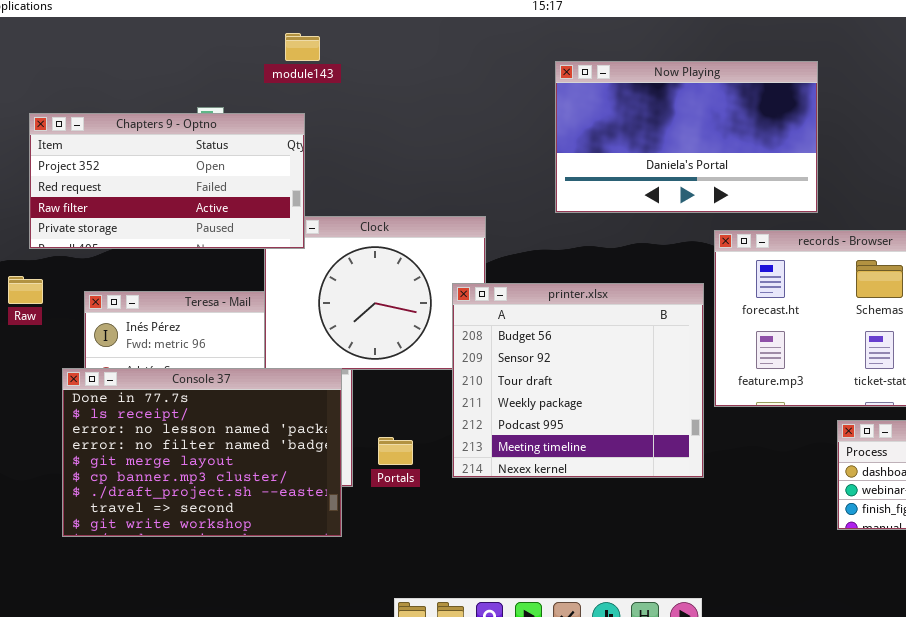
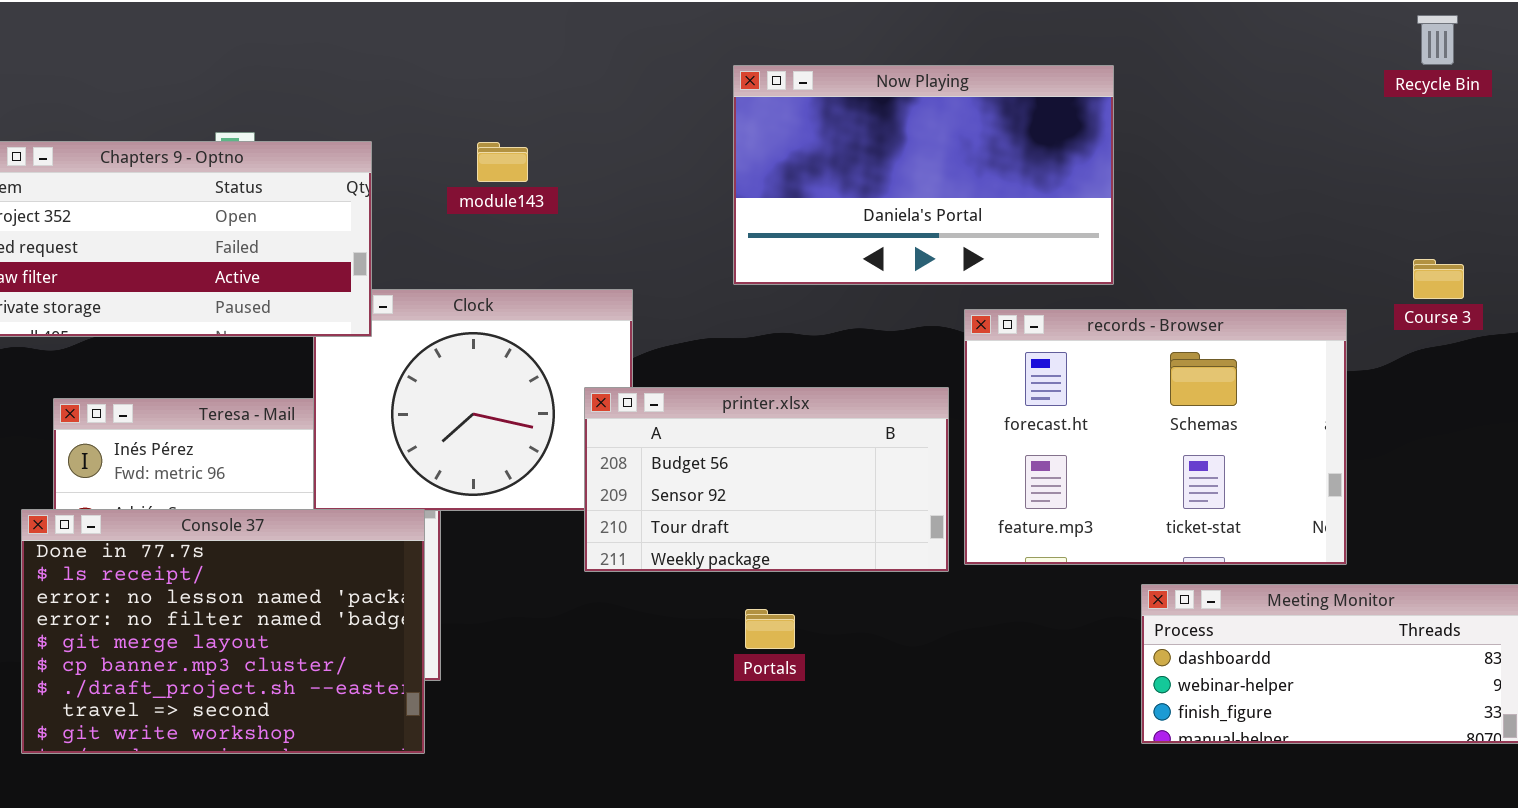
module143: [285,33,320,61] -> [477,142,528,182], moved
printer.xlsx: [452,283,704,478] -> [584,387,949,572], resized
Portals: [378,437,413,465] -> [745,609,795,649], moved

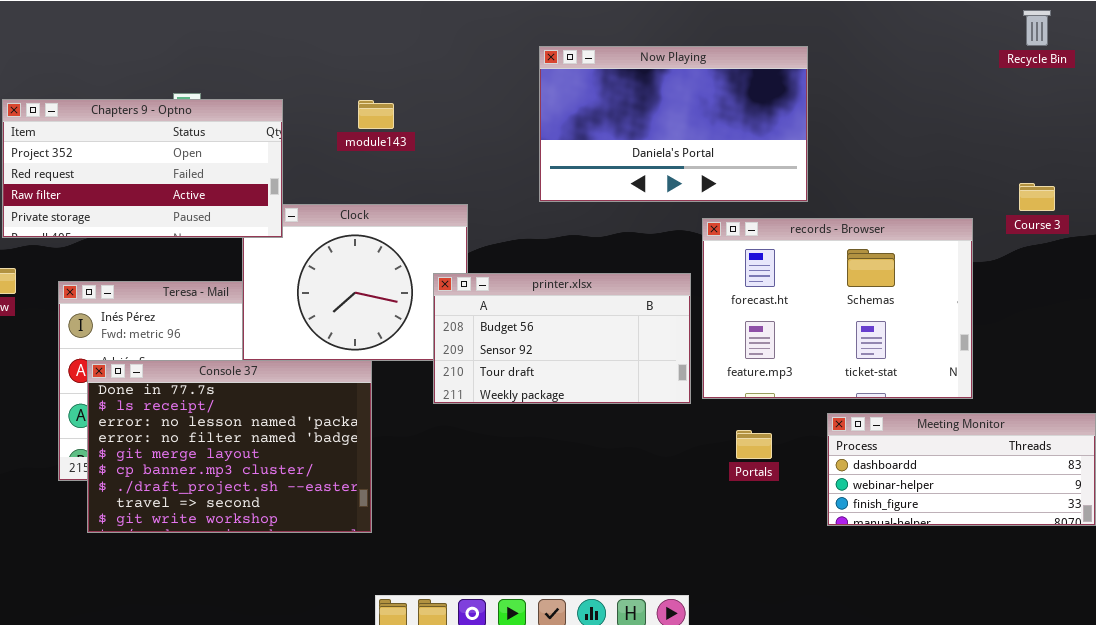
Console 37: [21,509,425,754] -> [87,360,372,533], moved
Portals: [745,609,795,649] -> [736,430,772,459], moved

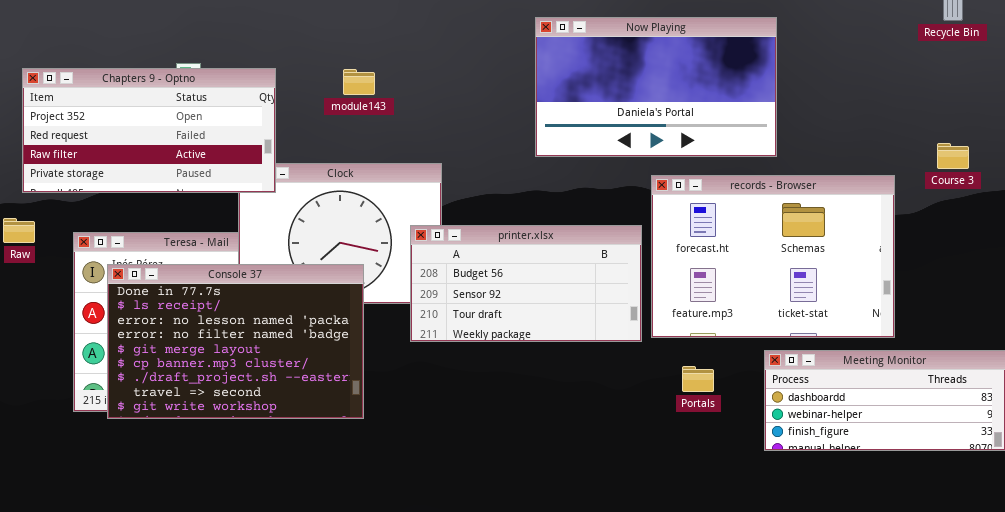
Now Playing: [539,46,808,202] -> [535,17,777,157], moved
Console 37: [87,360,372,533] -> [107,264,364,419], moved

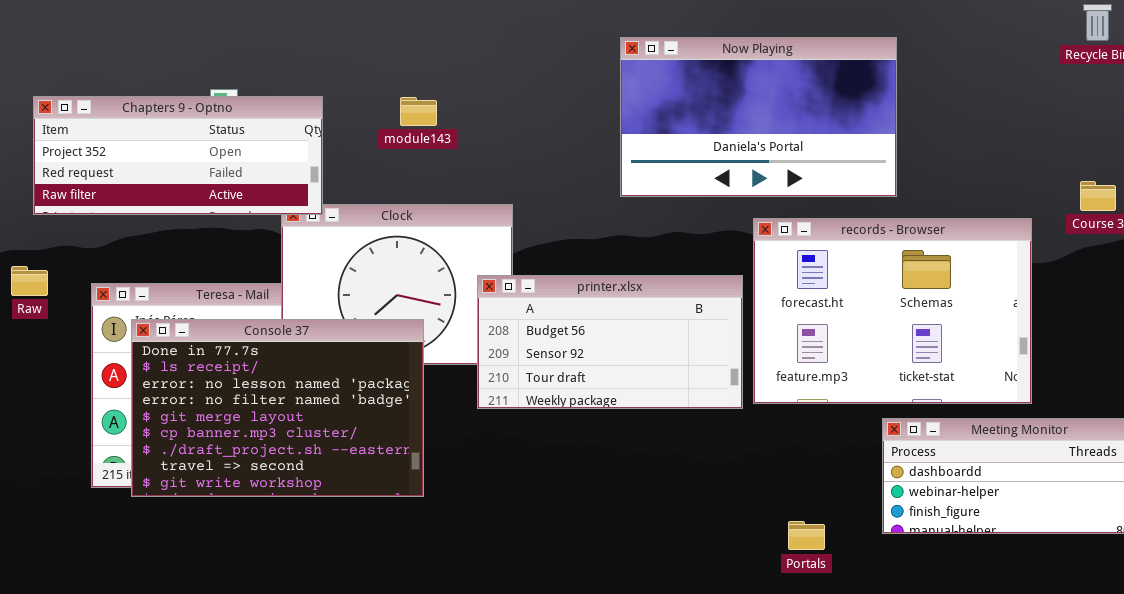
Chapters 9 - Optno: [22,68,276,193] -> [33,96,323,215], resized
Portals: [682,366,714,392] -> [788,521,825,550], moved

